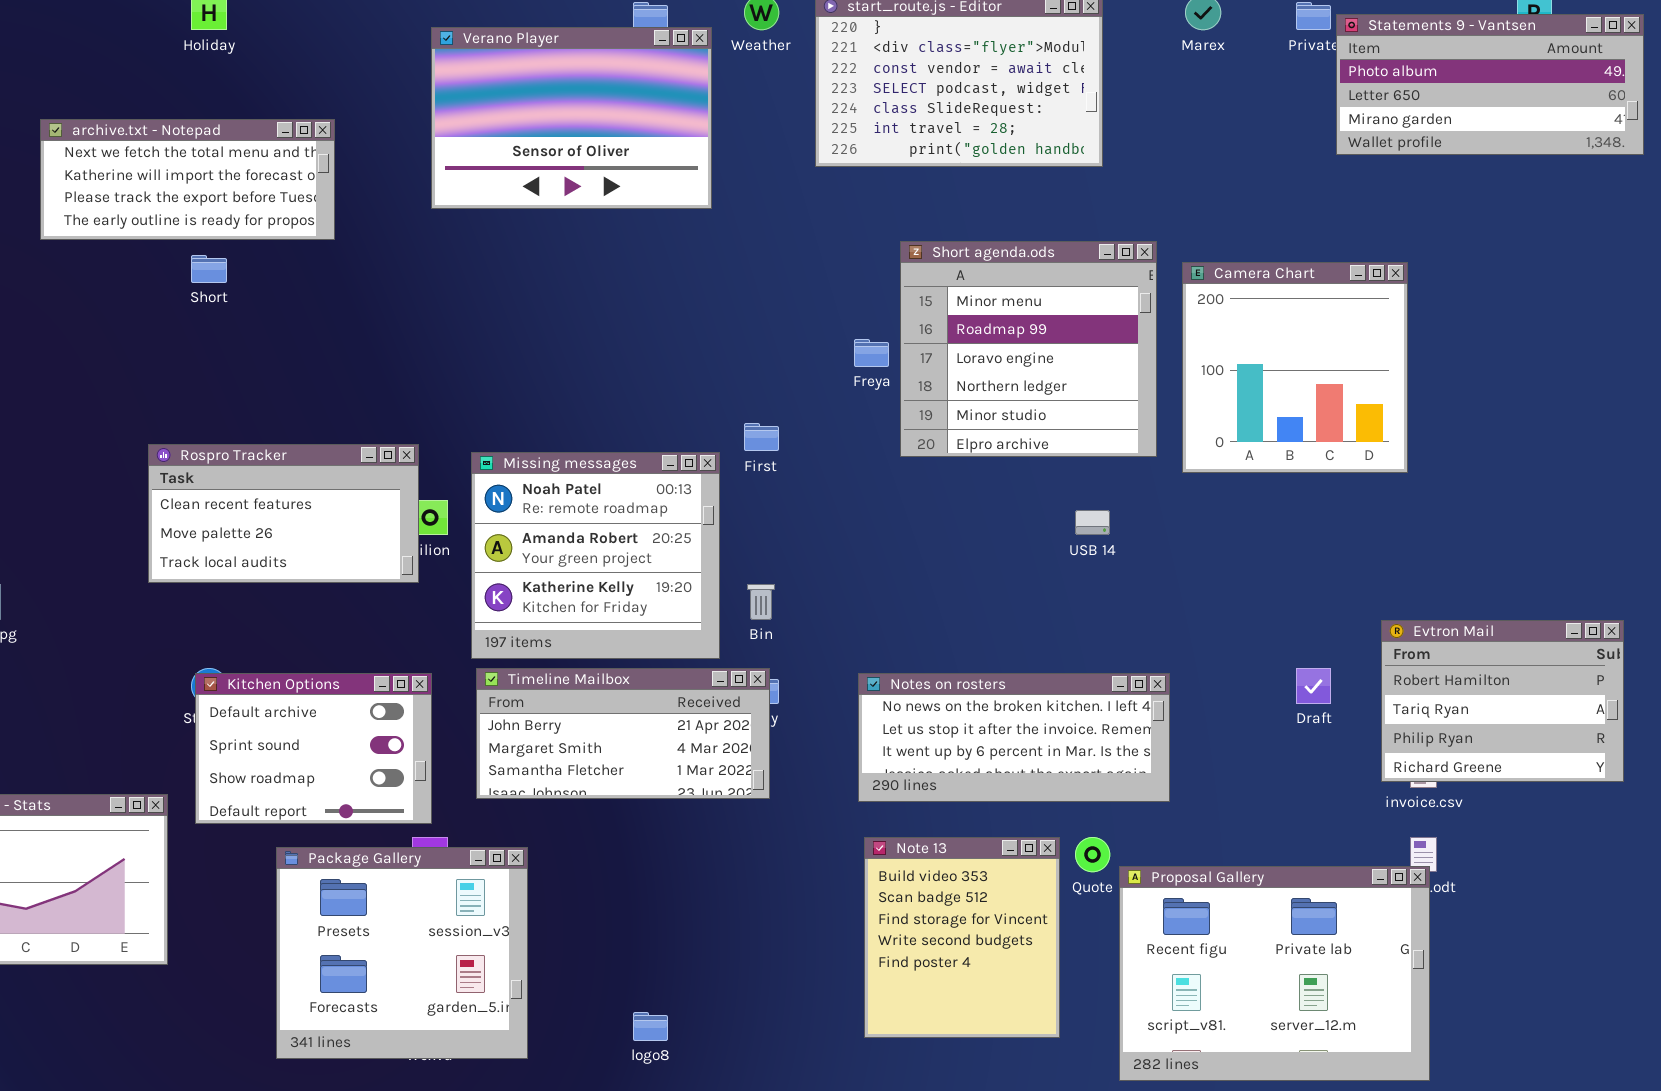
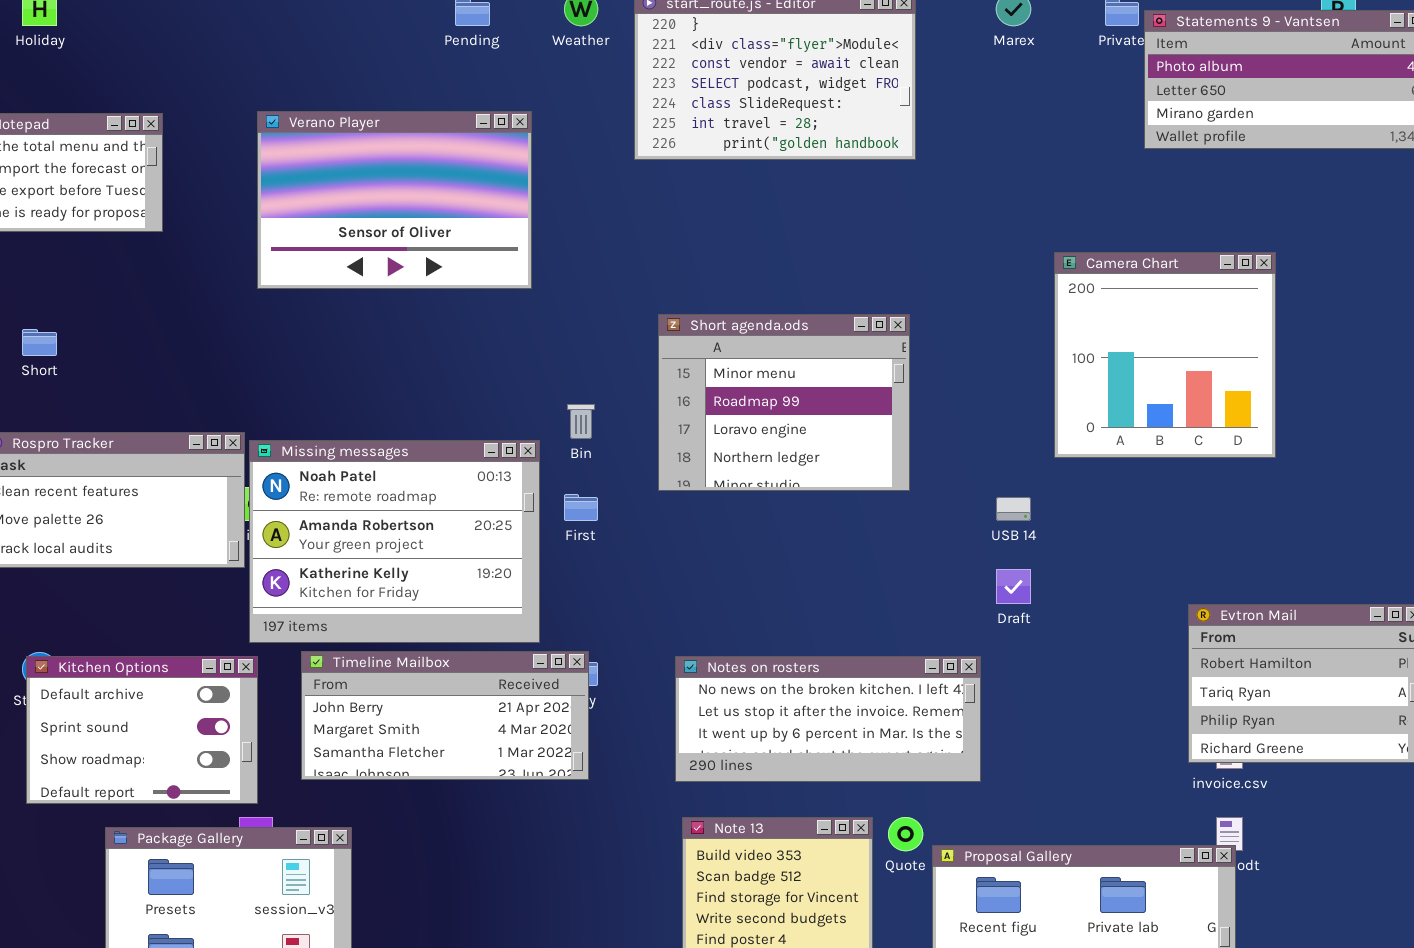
Verano Player: [431,27,712,209] -> [257,111,532,289], moved
Short agenda.ods: [900,241,1157,457] -> [658,314,910,491], moved, resized
Short: [191,255,227,283] -> [22,329,57,356], moved
Camera Chart: [1182,262,1408,473] -> [1054,252,1276,458], moved
First: [744,423,779,451] -> [564,494,598,521], moved
Missing messages: [471,452,720,659] -> [249,440,540,643], resized
USB 14: [1075,510,1110,535] -> [996,497,1031,521], moved
Bin: [747,584,775,620] -> [567,404,595,439], moved
Draft: [1296,668,1331,704] -> [996,569,1031,604], moved

